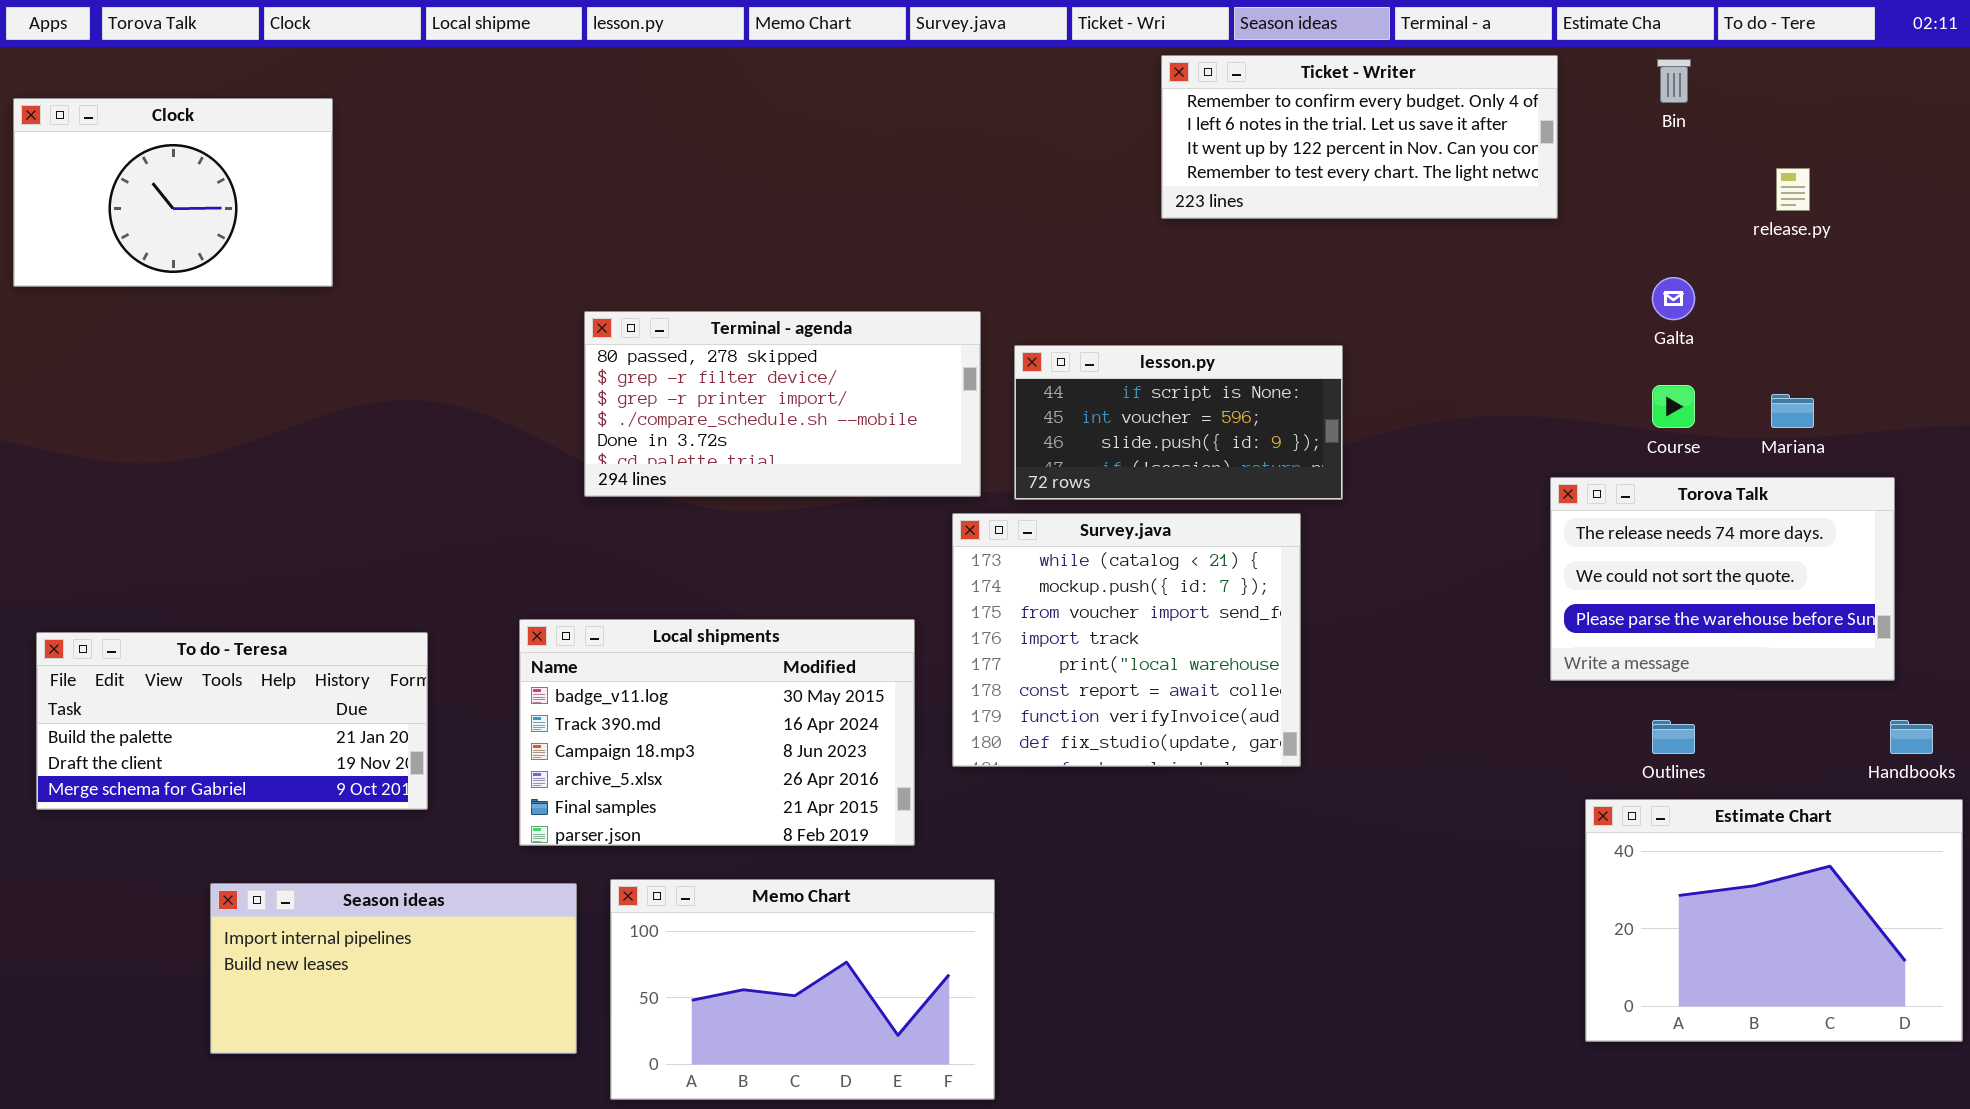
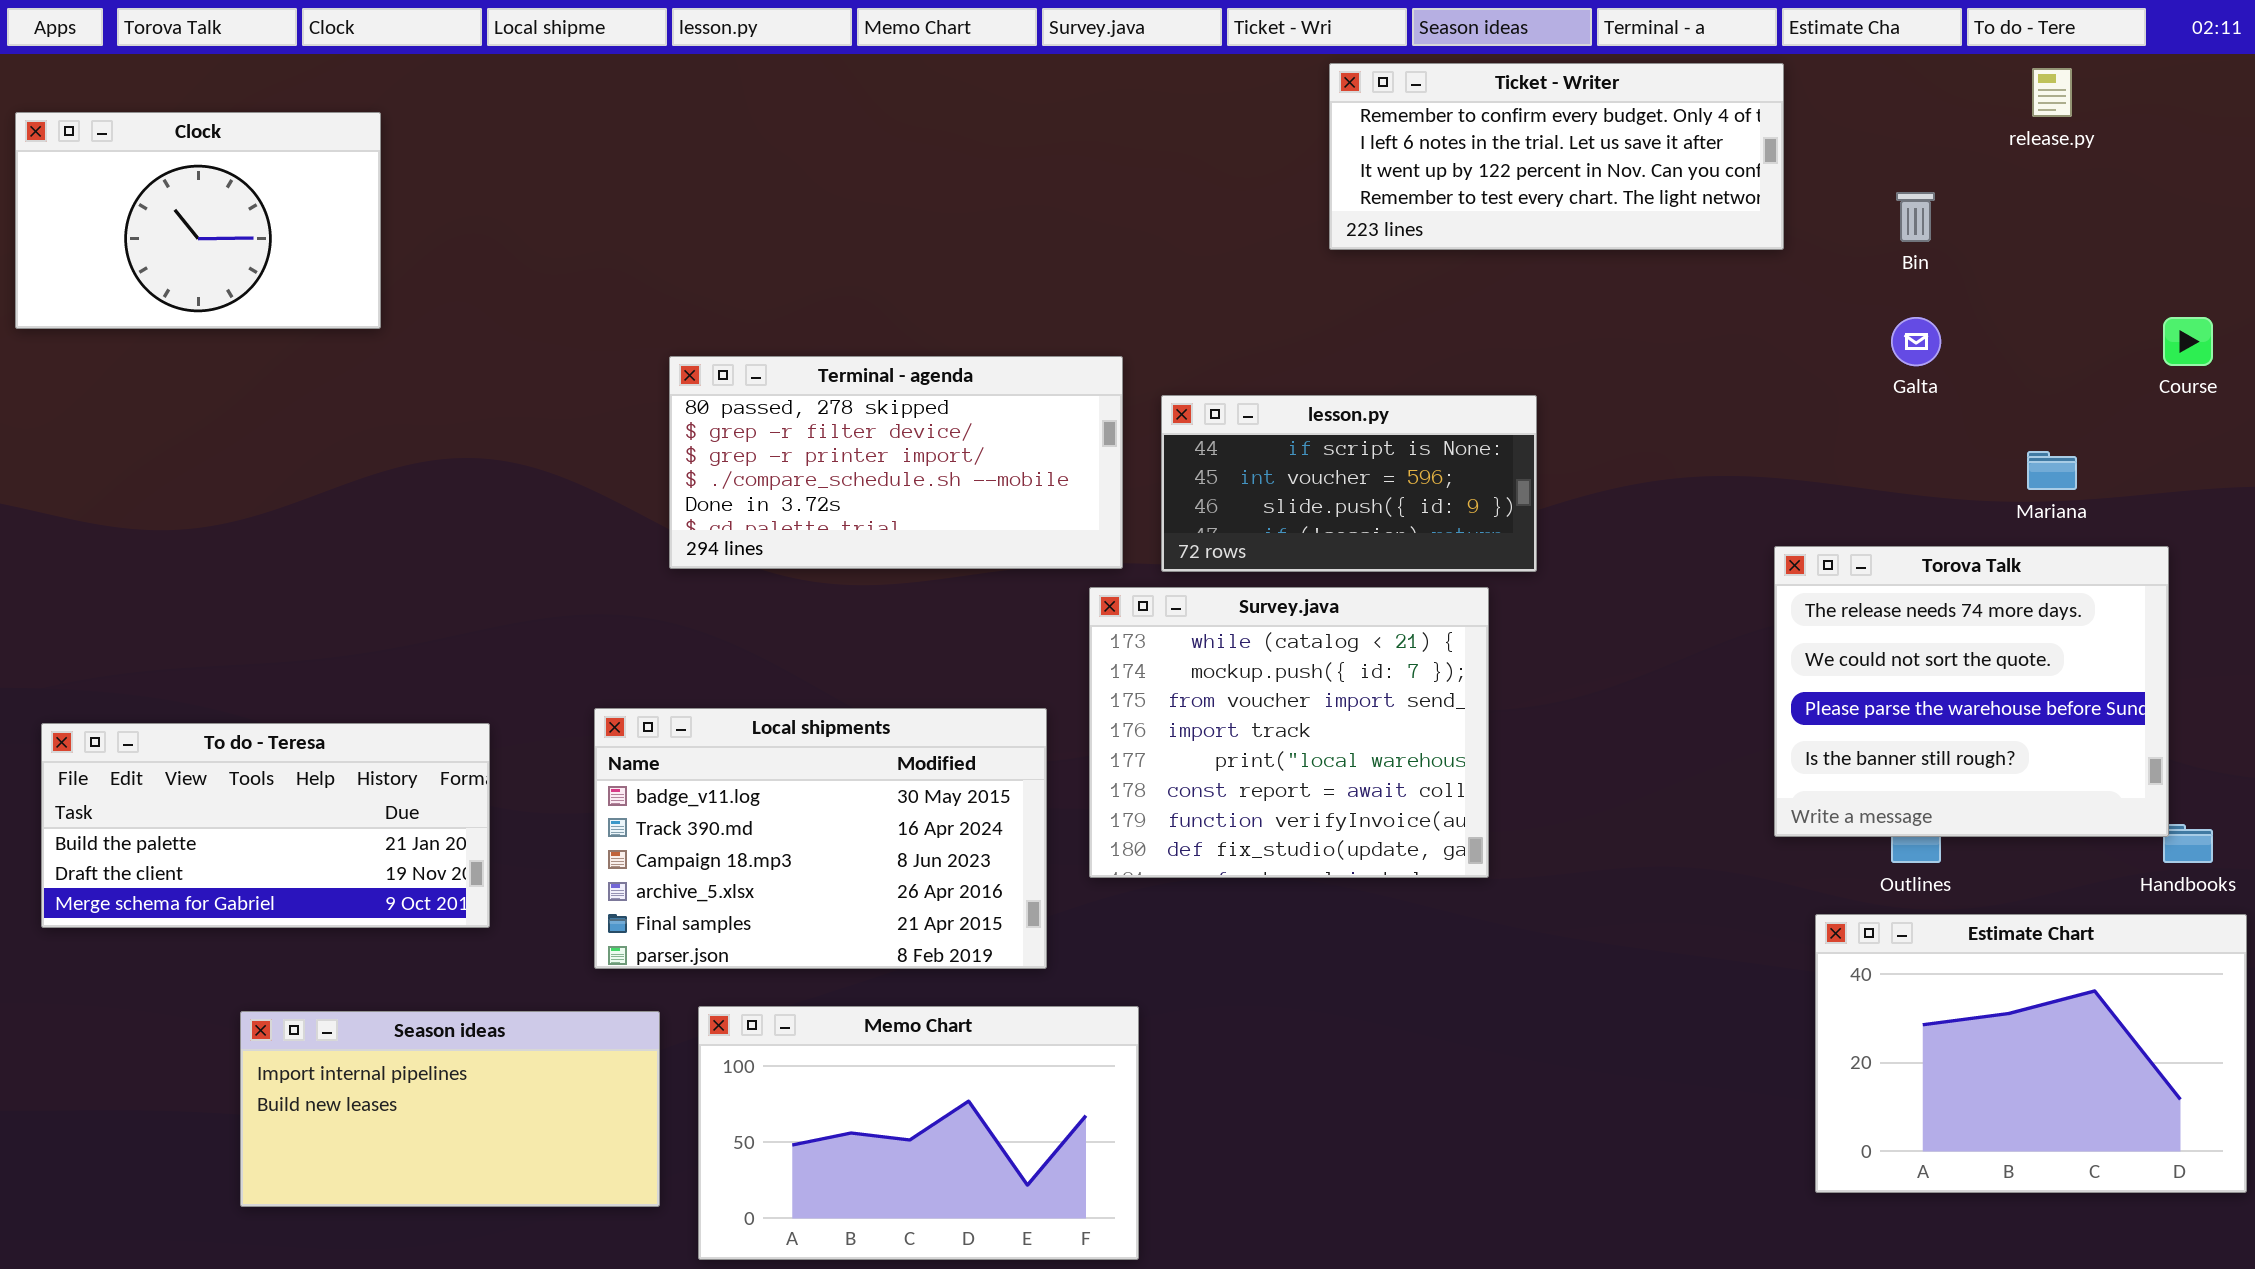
Bin: [1657,59,1691,103] -> [1896,192,1935,242], moved
release.py: [1776,168,1810,211] -> [2032,68,2072,117], moved
Course: [1652,385,1695,428] -> [2163,317,2213,366], moved
Torova Talk: [1550,477,1895,681] -> [1774,546,2169,837], resized

